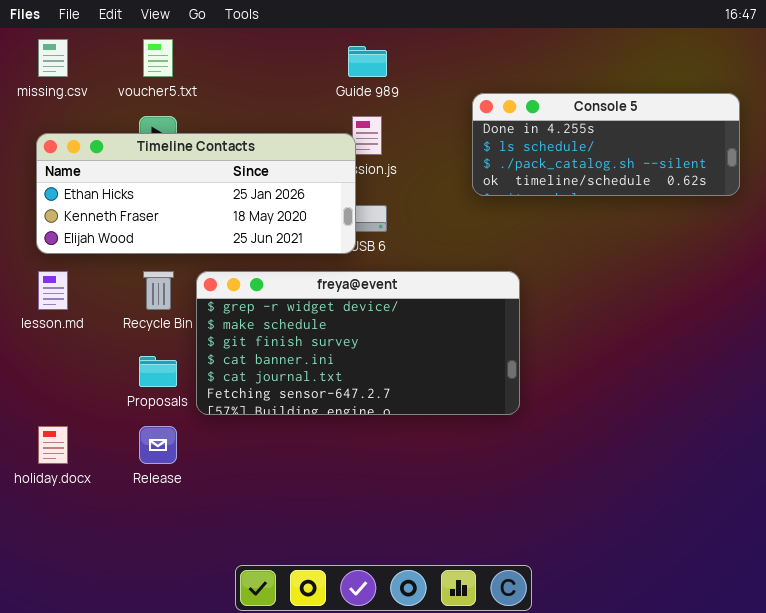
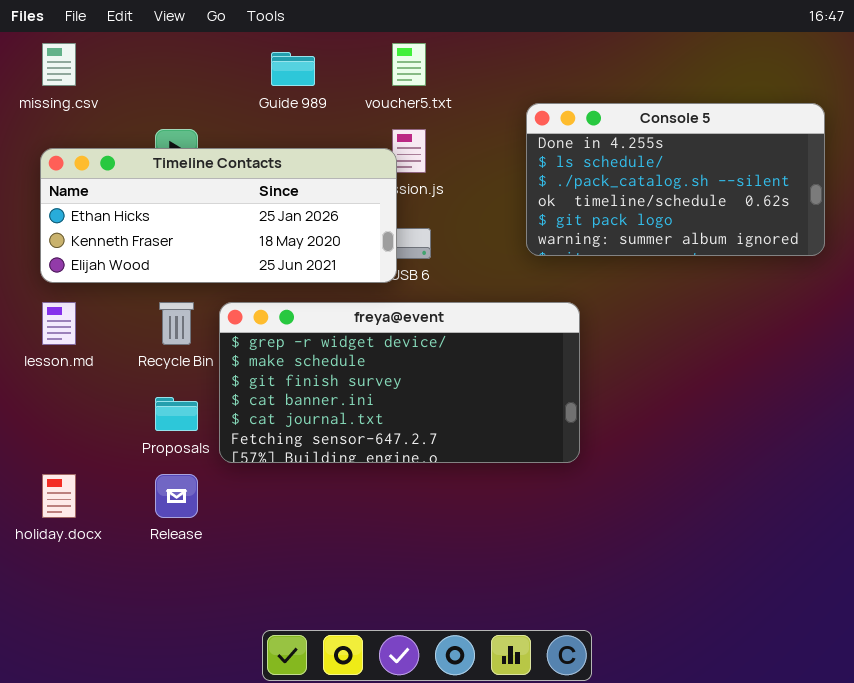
voucher5.txt: [143,39,173,77] -> [392,43,426,86], moved
Guide 989: [348,46,387,77] -> [271,52,315,86], moved
Console 5: [472,93,740,196] -> [526,103,825,256], resized

